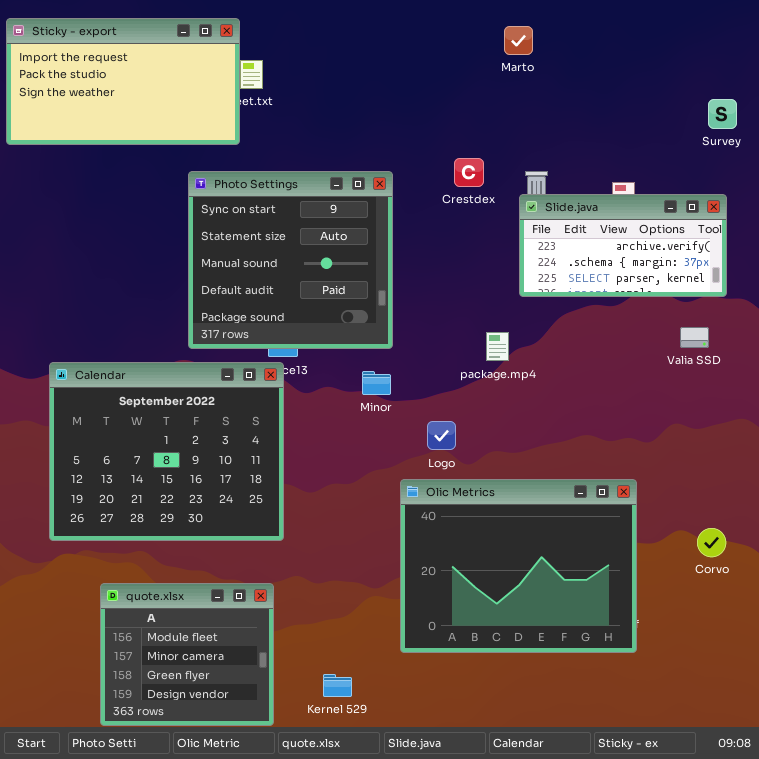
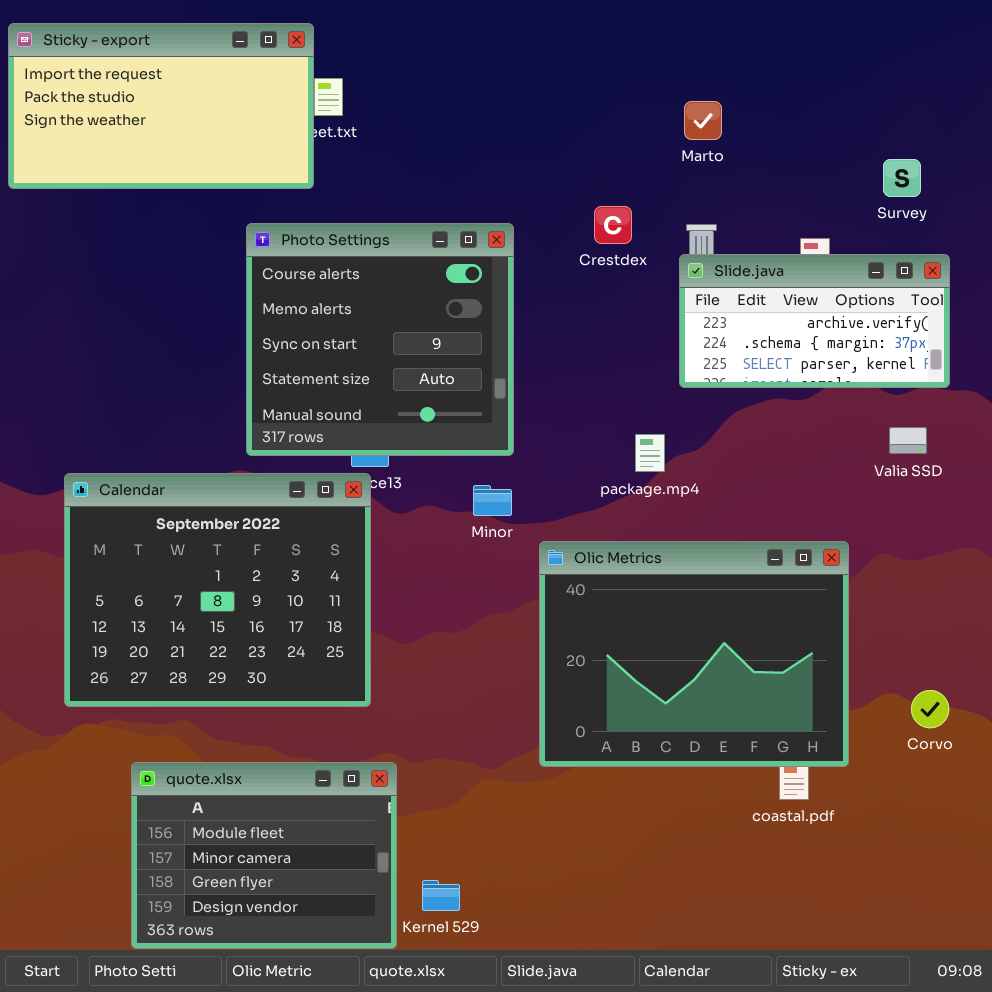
Marto: [504,26,533,55] -> [684,101,722,140], moved
Survey: [708,99,737,129] -> [883,159,921,197], moved
Photo Settings: [188,171,393,349] -> [246,223,514,456], scrolled up 2 rows
Olic Metrics: [400,479,637,653] -> [539,541,849,767], moved
quote.xlsx: [100,583,274,726] -> [131,762,397,949], resized

